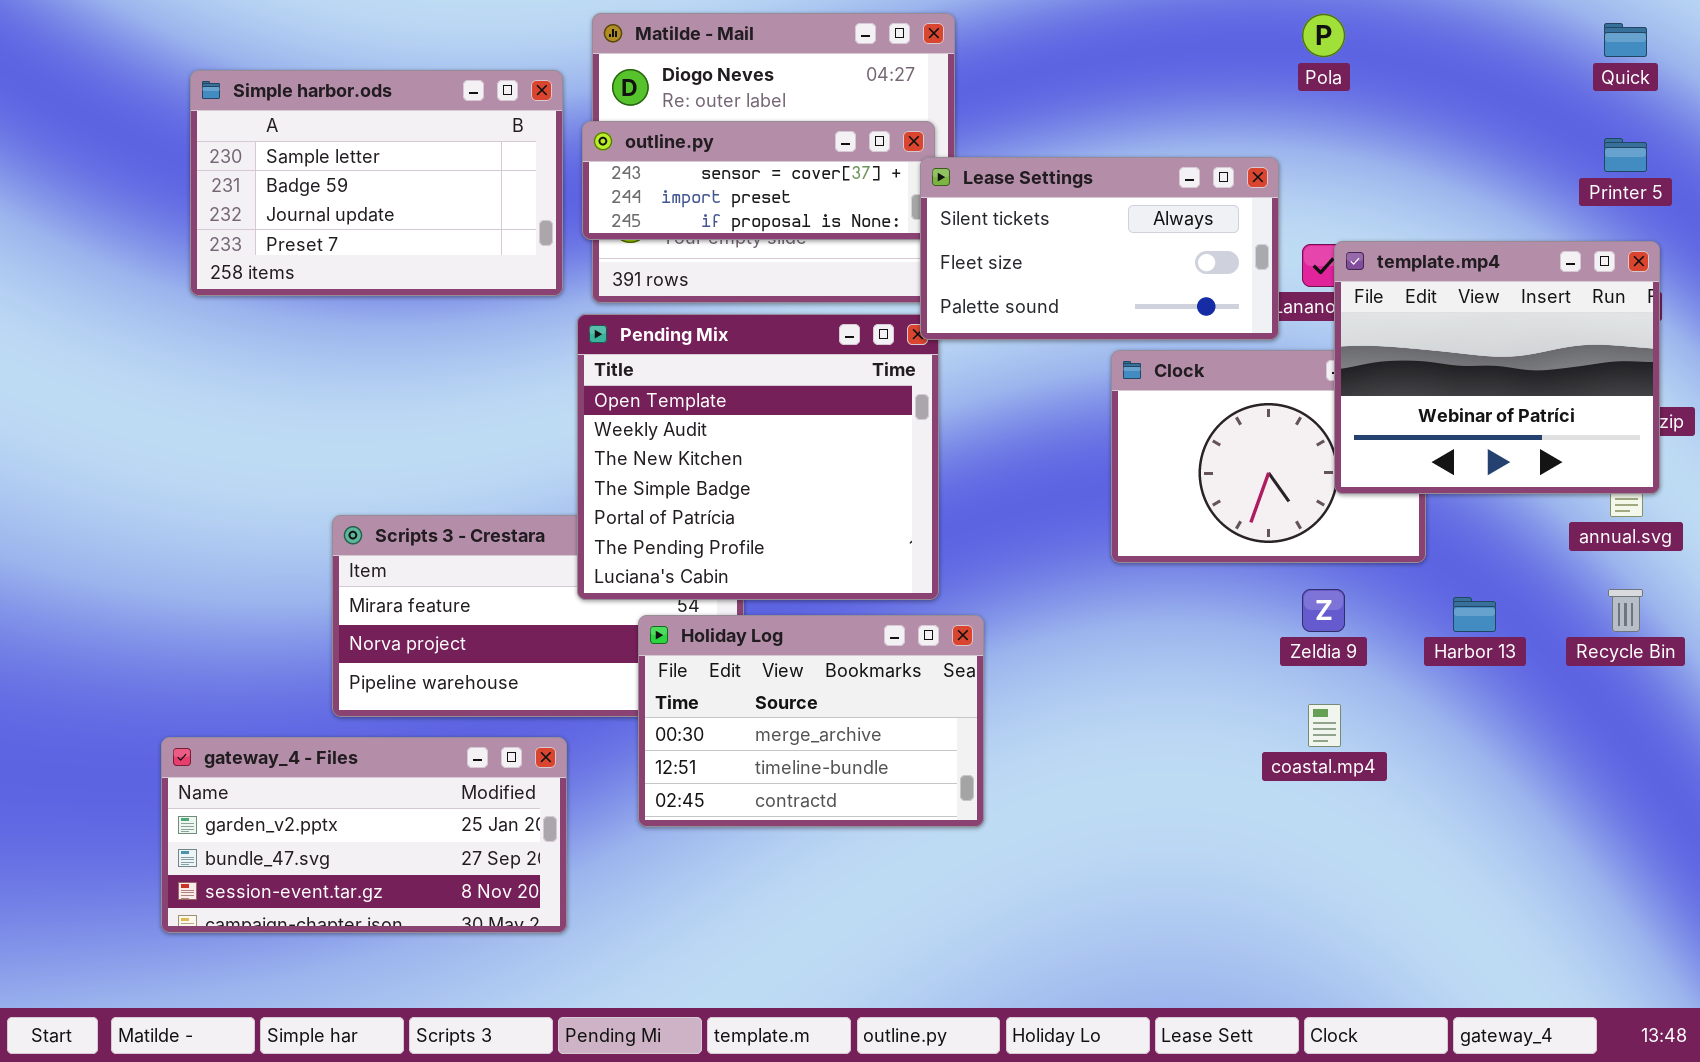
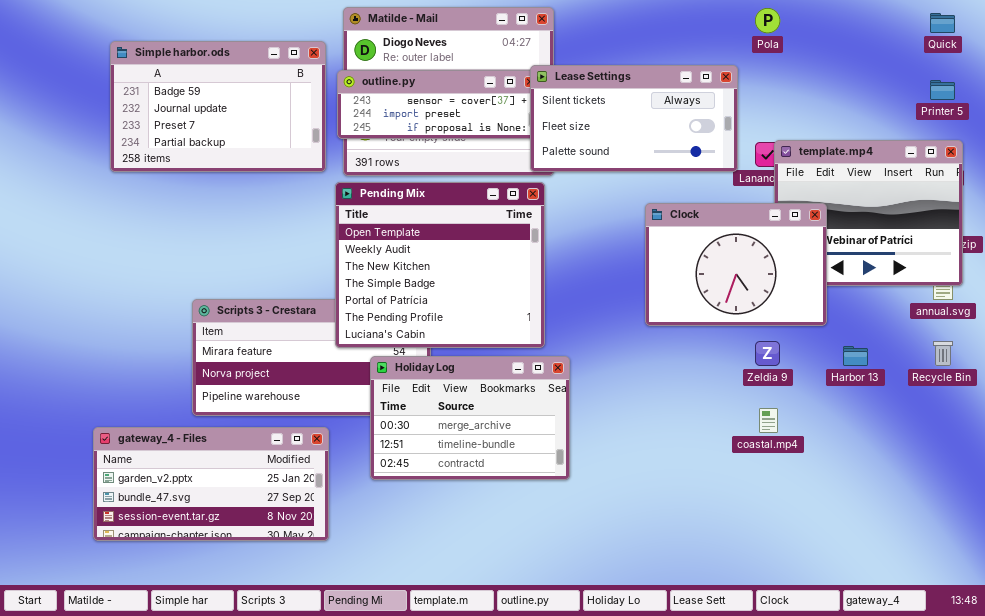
Simple harbor.ods: [190,70,563,296] -> [110,41,326,172], scrolled down 1 row
Lease Settings: [920,157,1279,340] -> [530,65,738,172], moved
Clock: [1111,350,1426,563] -> [645,203,827,326], raised

